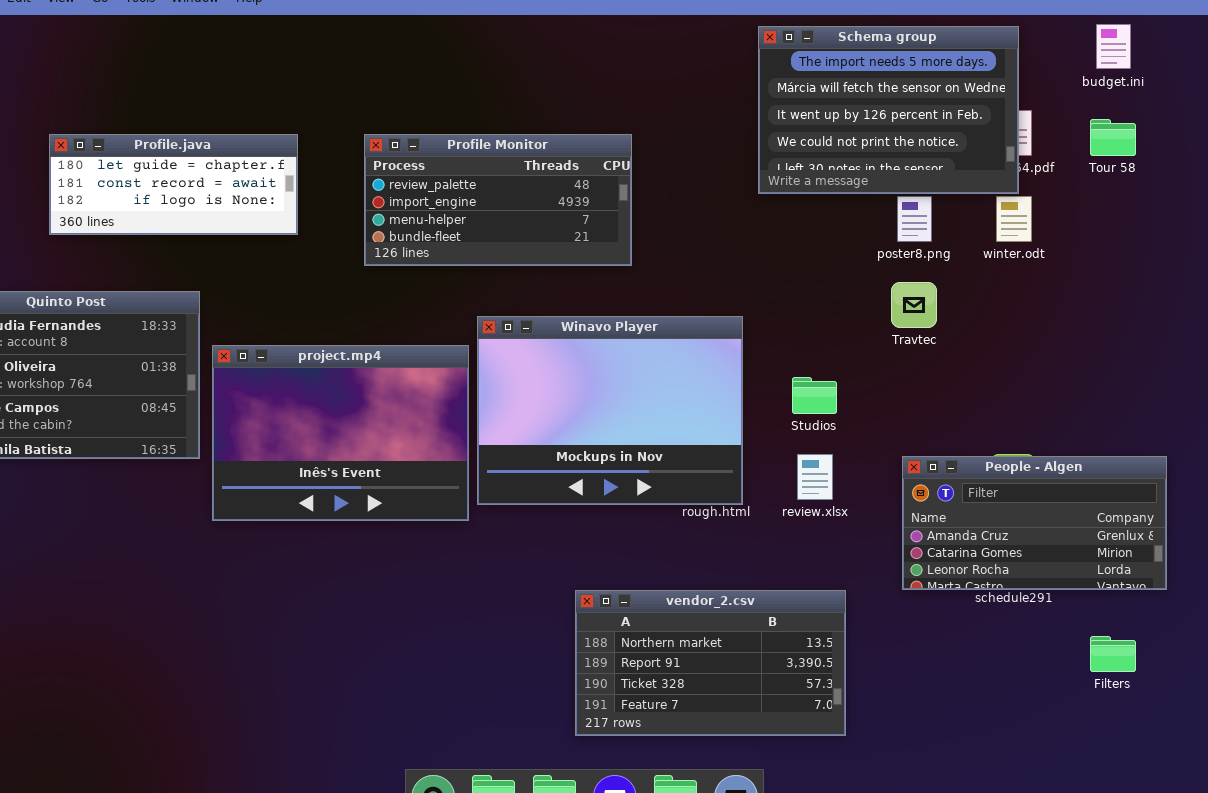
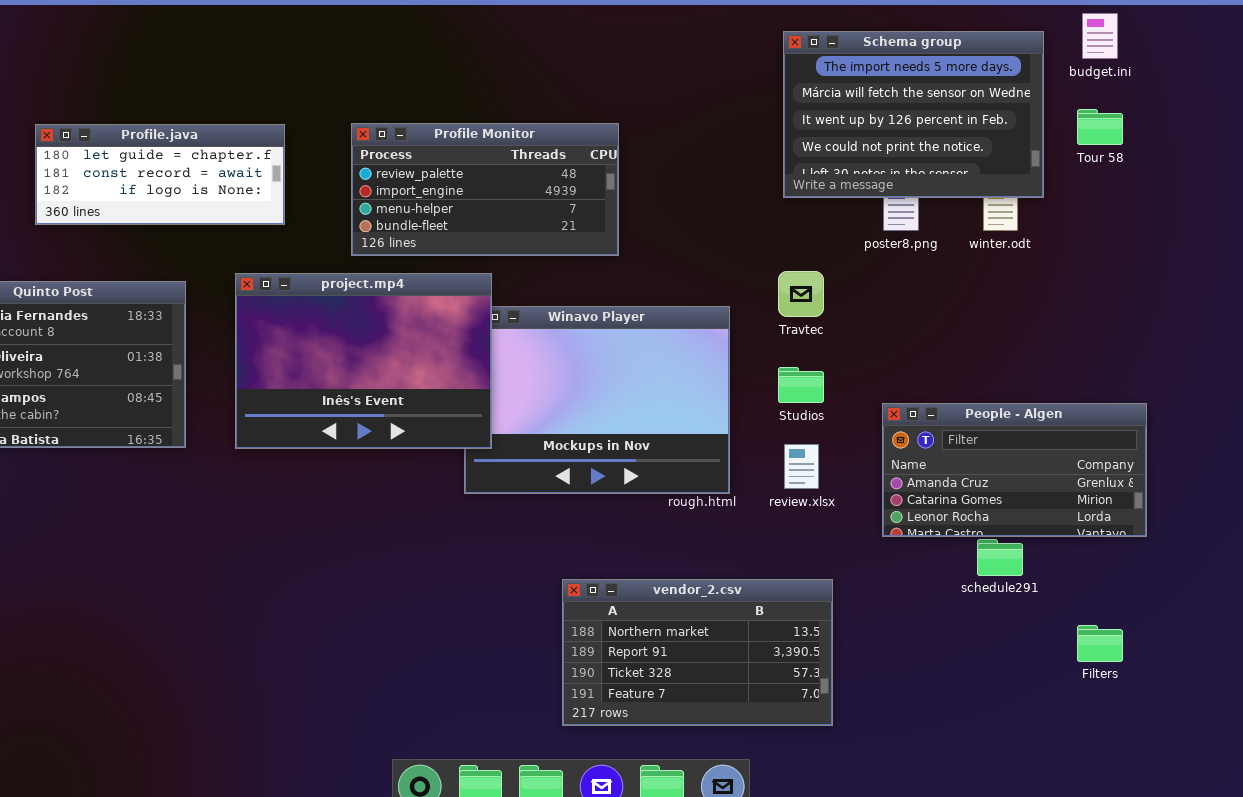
Schema group: [758,26,1019,194] -> [783,31,1044,198], moved
Travtec: [891,282,937,328] -> [778,271,824,317], moved
project.mp4: [212,345,469,521] -> [235,273,492,449], moved
People - Algen: [902,456,1167,590] -> [882,403,1147,537], moved

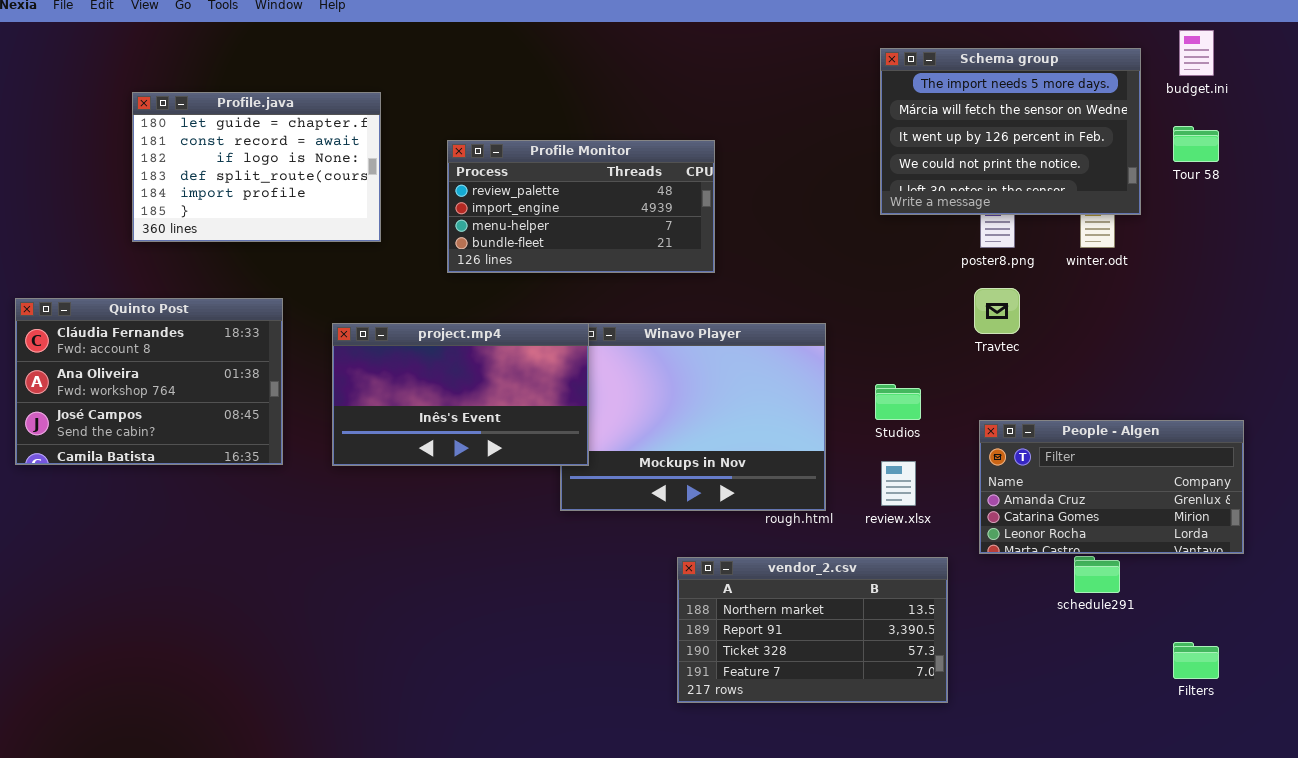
Profile.java: [35,124,285,225] -> [132,92,381,242], resized
Travtec: [778,271,824,317] -> [974,288,1020,334], moved
project.mp4: [235,273,492,449] -> [332,323,589,466], resized
vendor_2.csv: [562,579,833,726] -> [677,557,948,703], moved

